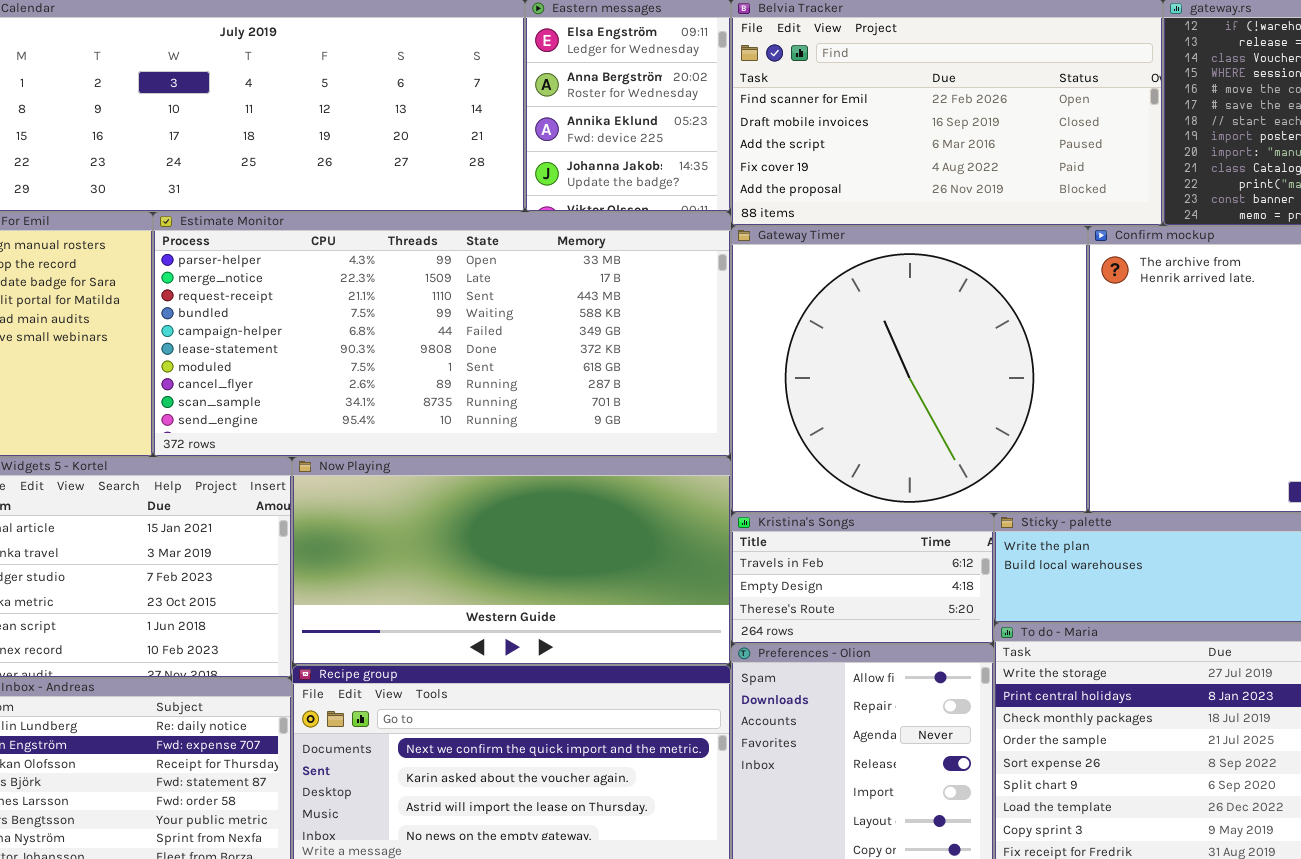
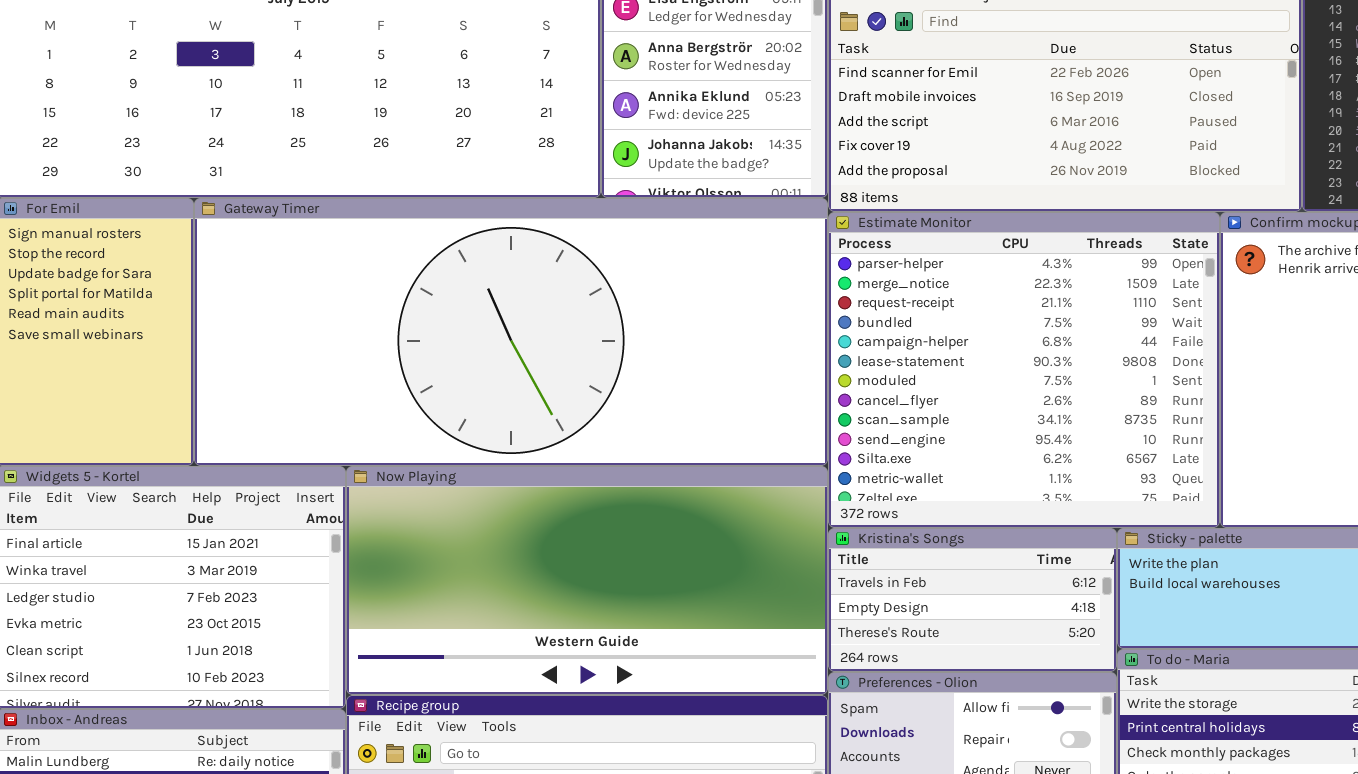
Estimate Monitor: [153,212,731,457] -> [828,212,1220,528], moved, resized
Gateway Timer: [731,226,1088,513] -> [194,198,828,466], moved, resized

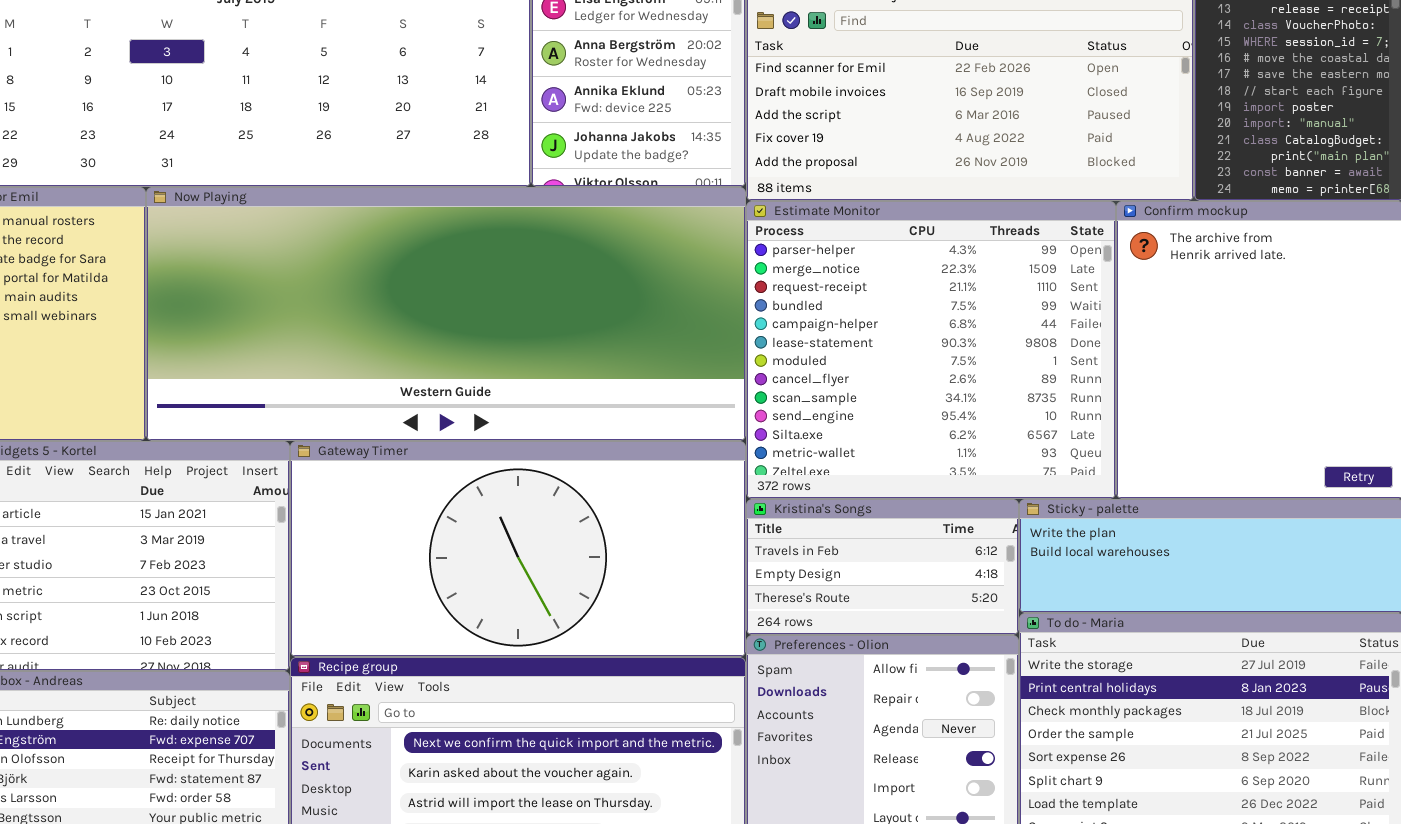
Gateway Timer: [194,198,828,466] -> [290,441,746,657], moved, resized
Now Playing: [346,466,828,695] -> [146,187,746,441], moved, resized

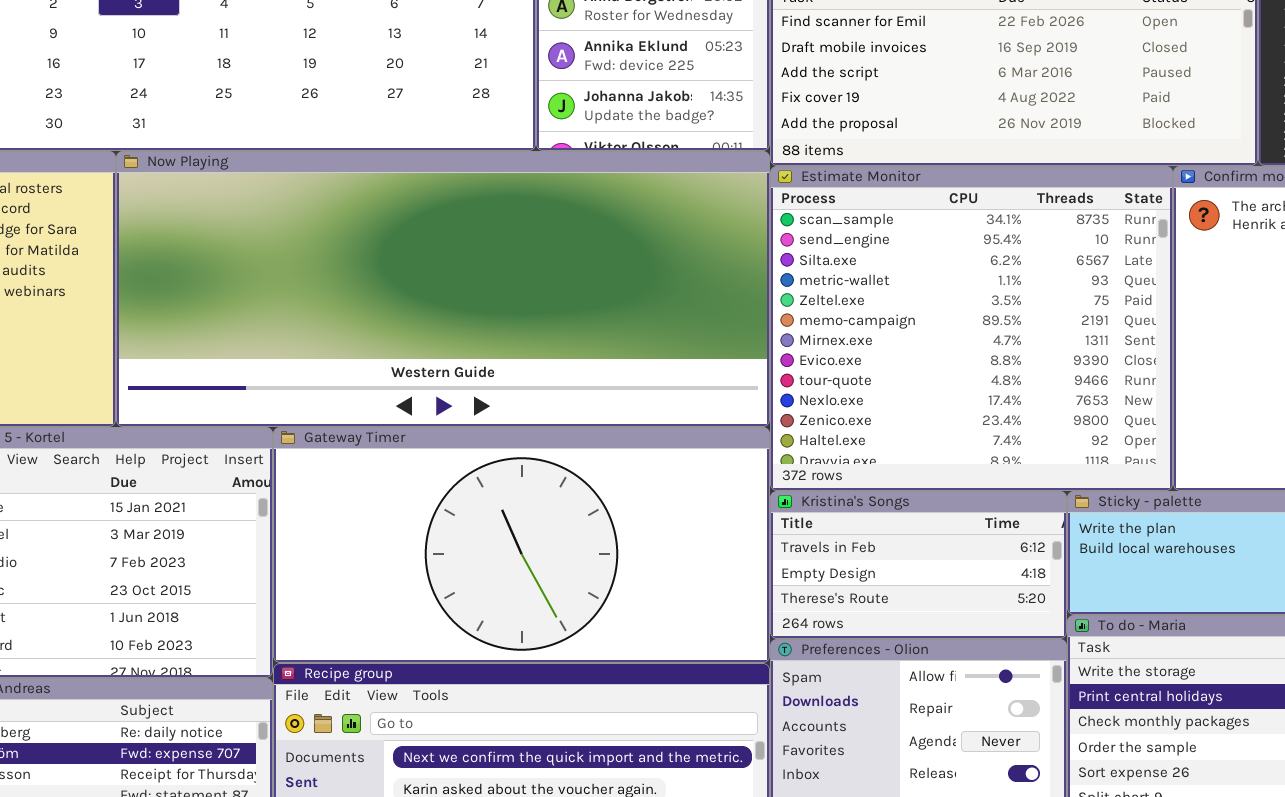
Estimate Monitor: [746,201,1116,499] -> [770,166,1173,491], scrolled down 8 rows

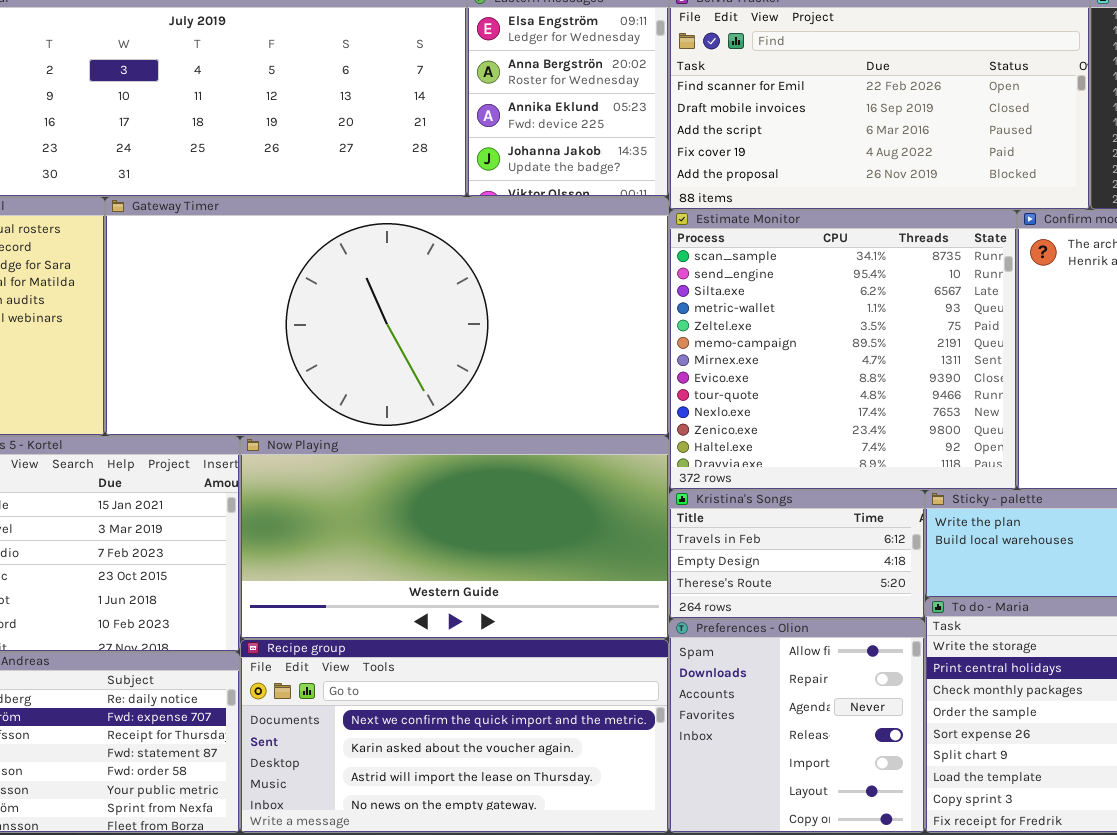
Now Playing: [116,151,770,427] -> [240,436,669,639], moved, resized
Gateway Timer: [273,427,770,663] -> [105,197,669,436], moved, resized

